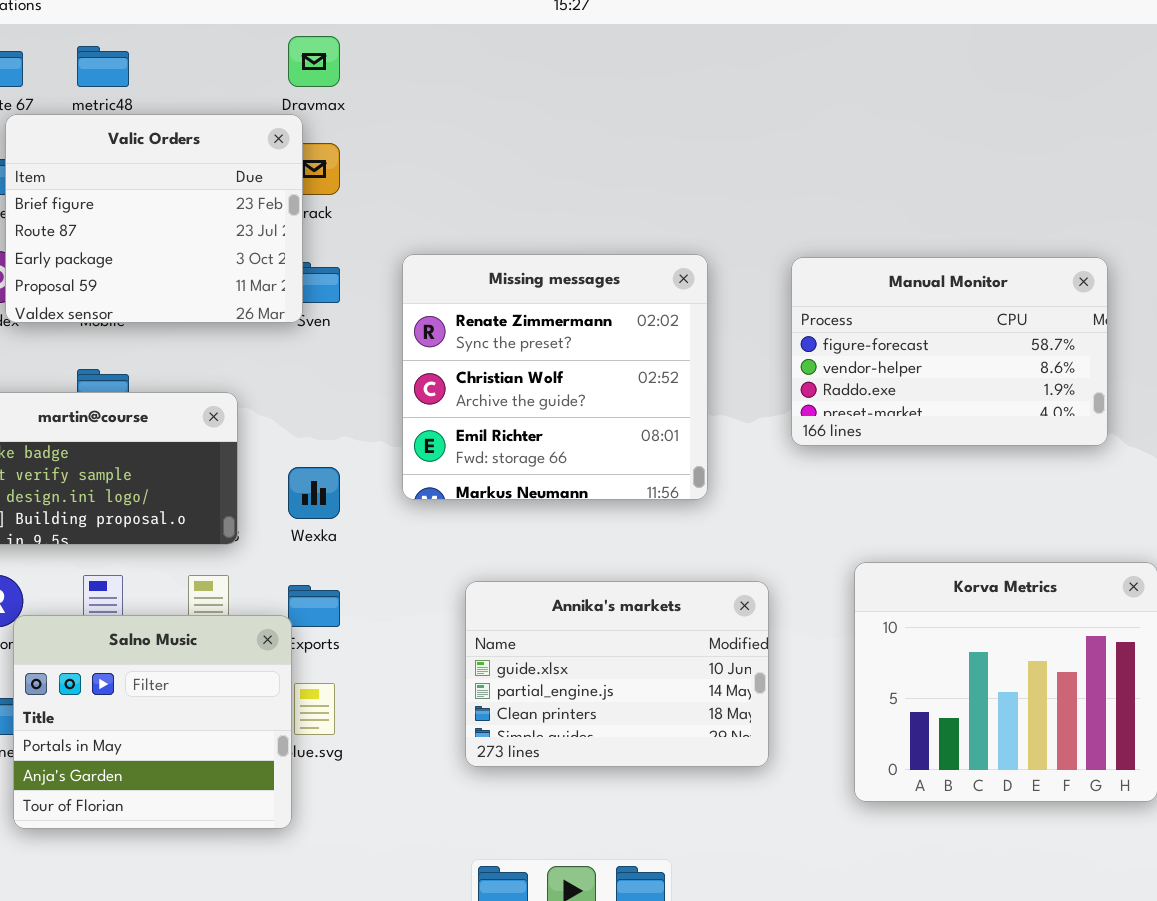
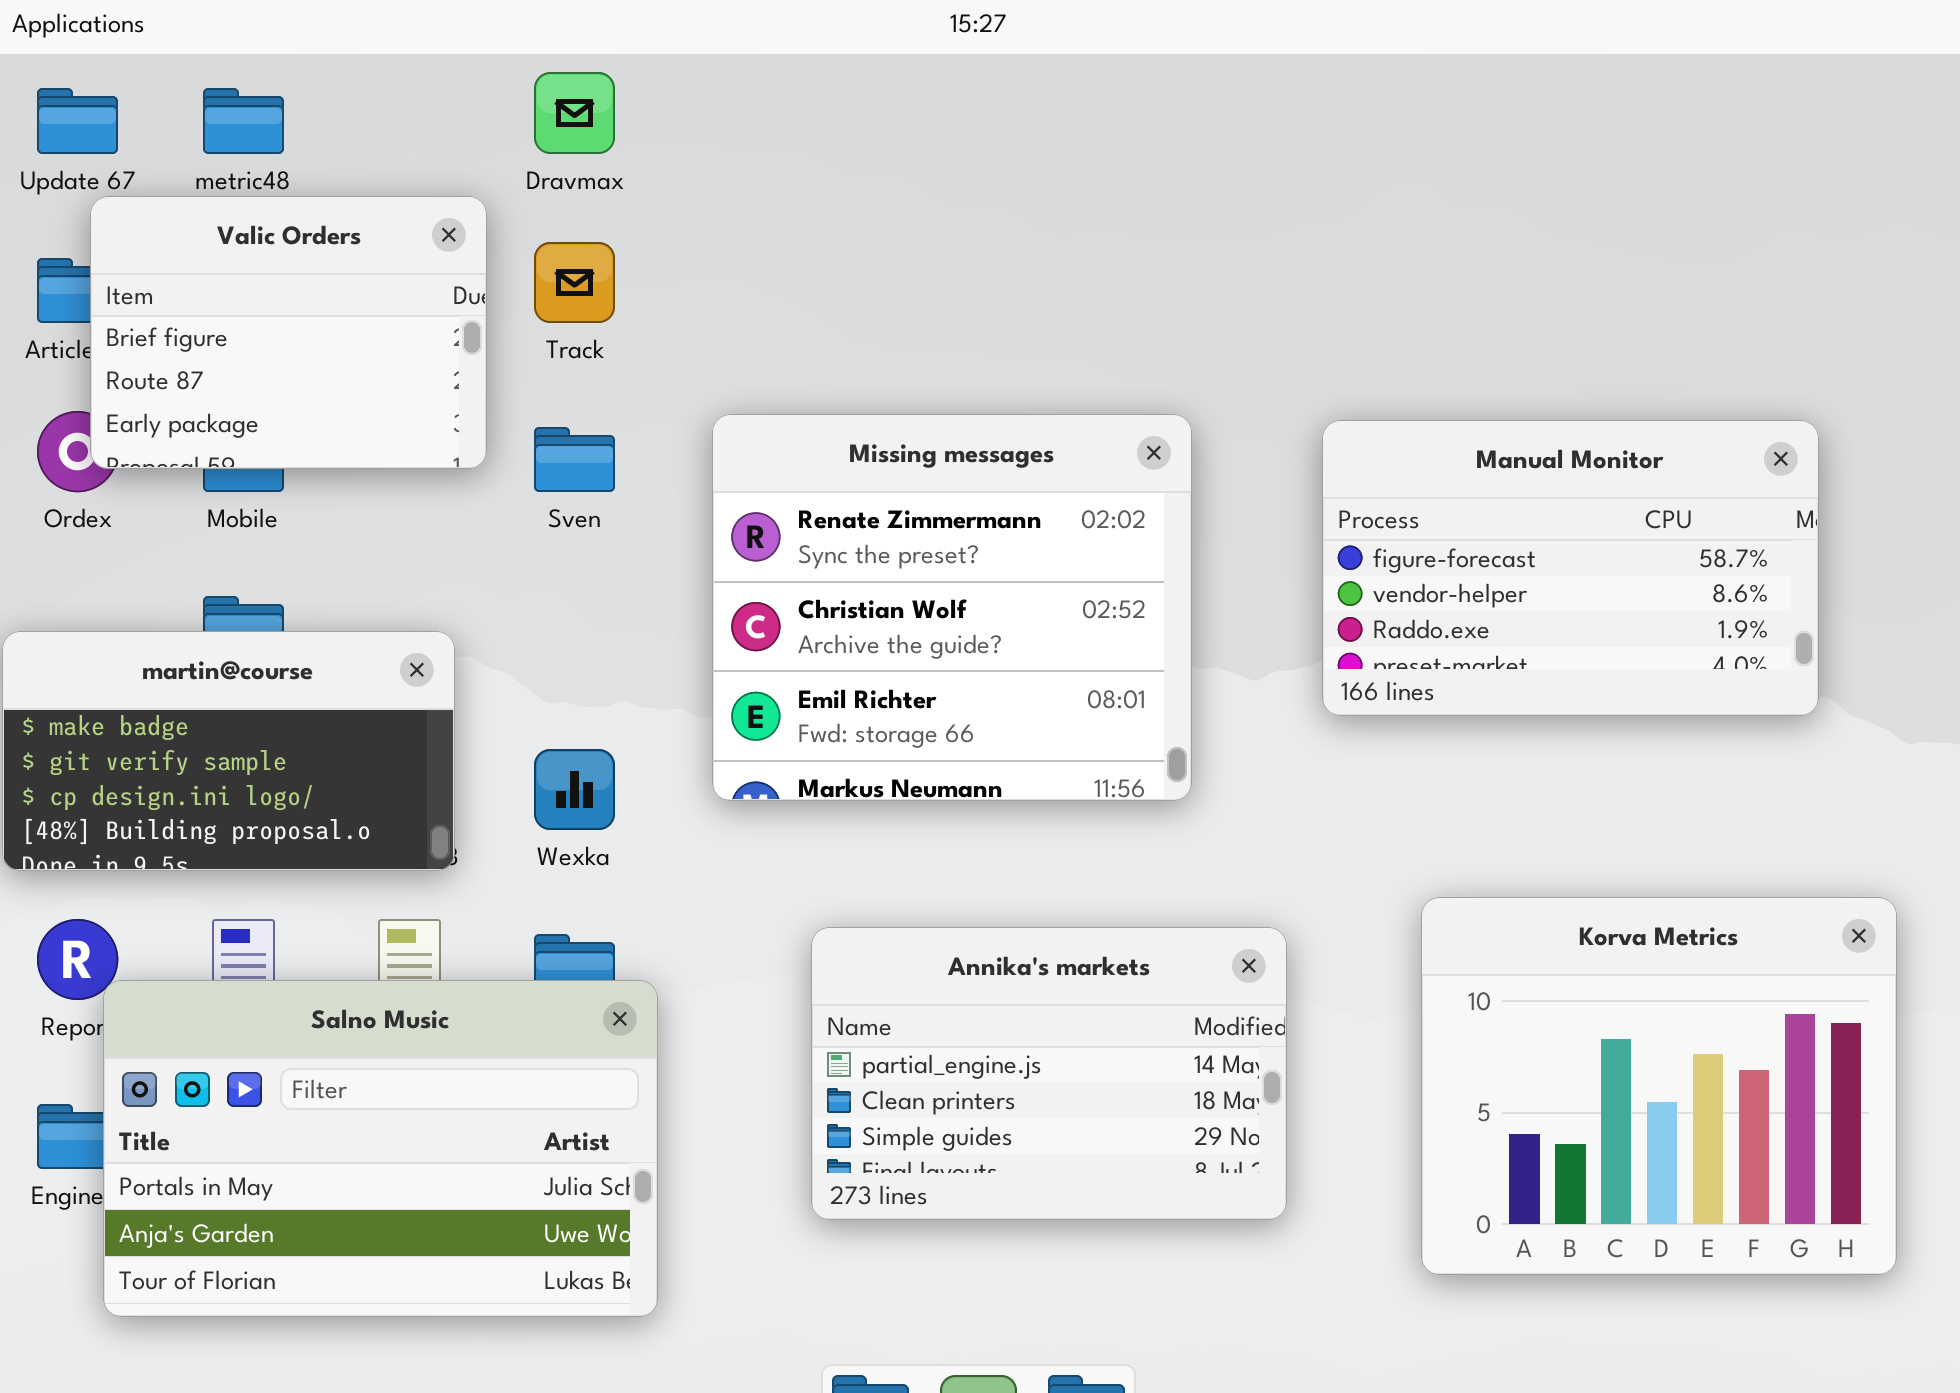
Valic Orders: [5,114,303,323] -> [90,196,487,469], resized
Annika's markets: [465,581,769,767] -> [811,927,1287,1220], scrolled down 1 row
Salno Music: [13,615,292,829] -> [103,980,658,1317], resized

